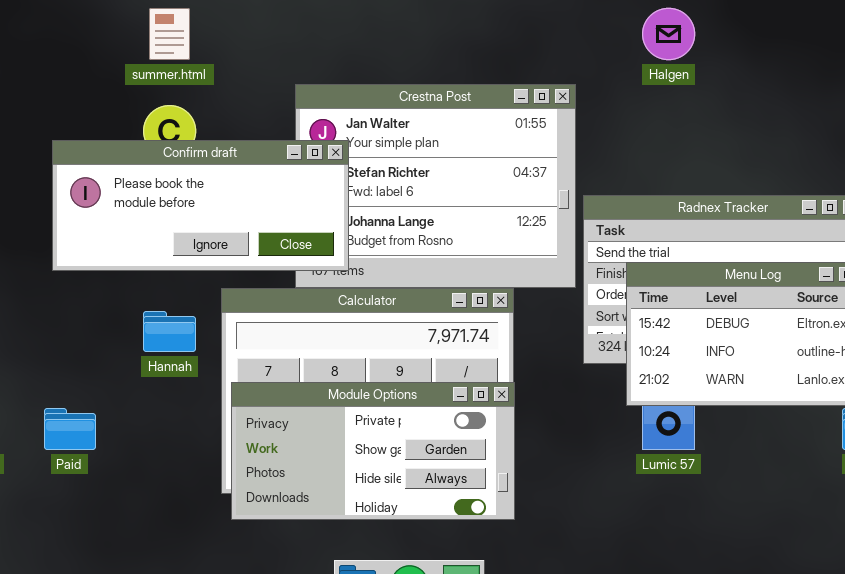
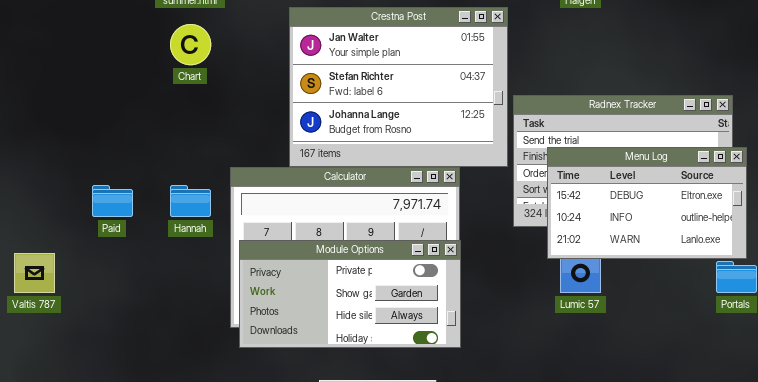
Confirm draft: [52,140,349,271] -> none, closed
Paid: [44,408,96,450] -> [92,185,133,217], moved

